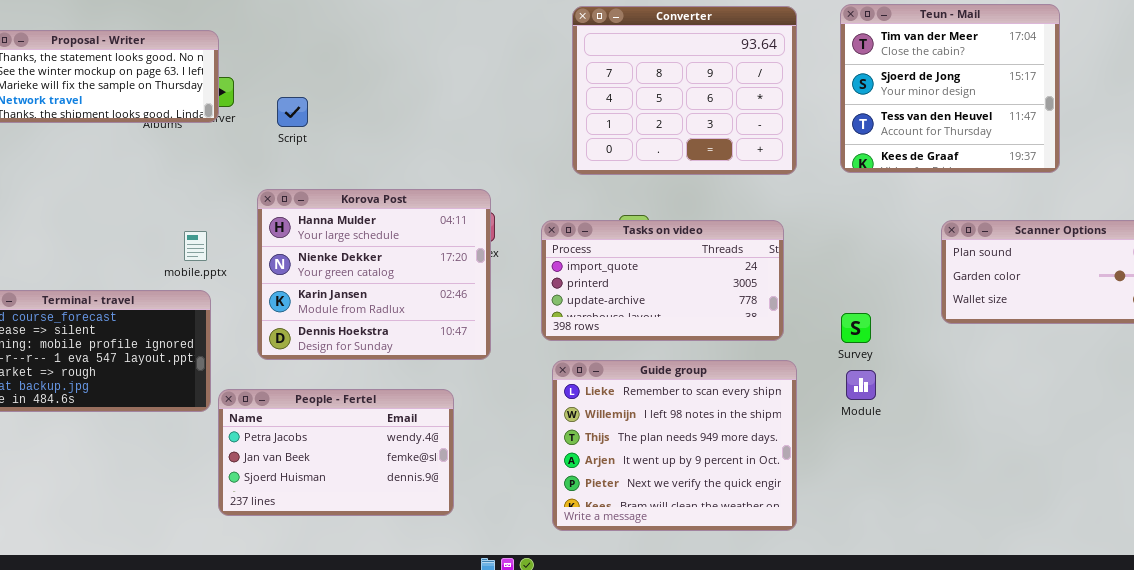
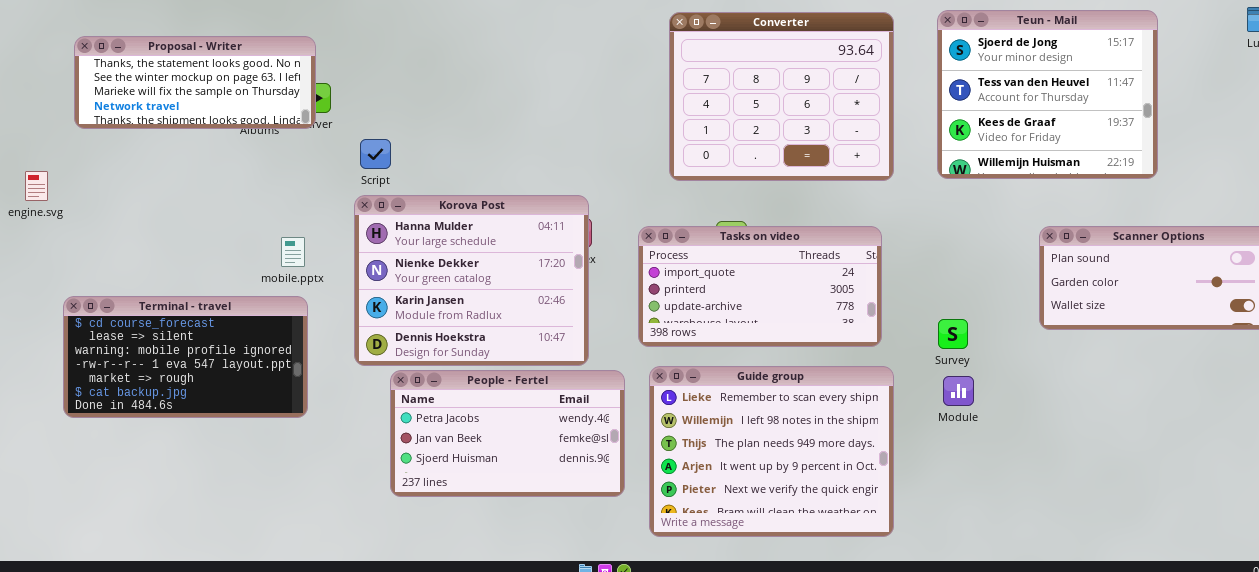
Teun - Mail: [840,4,1060,173] -> [937,10,1158,179], scrolled down 1 row
Script: [277,97,308,127] -> [360,139,391,169], moved
People - Fertel: [218,389,454,516] -> [390,370,625,497], moved

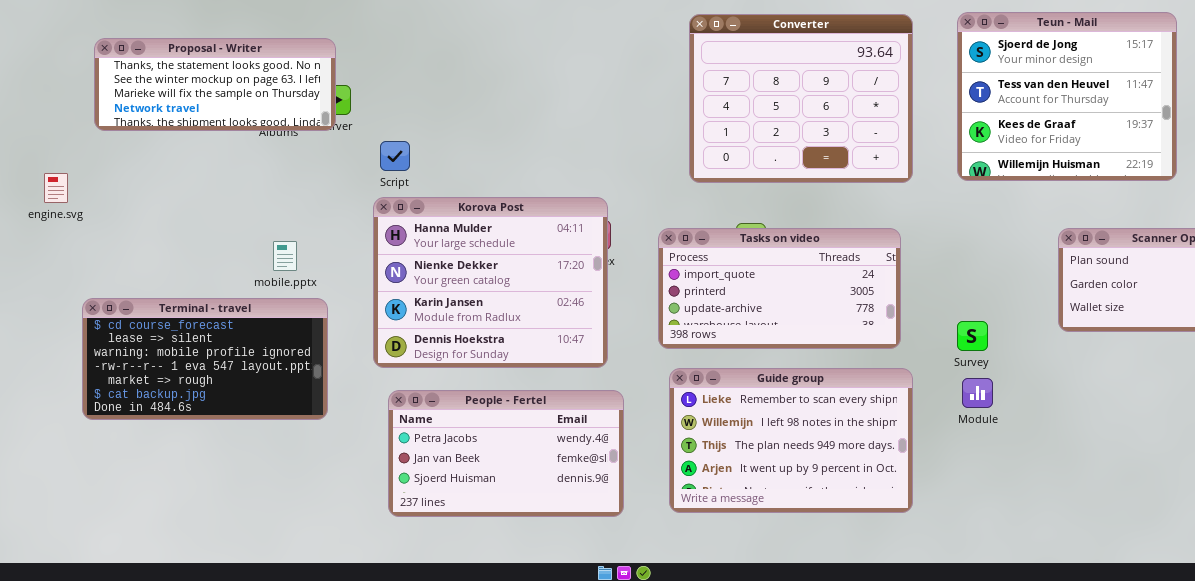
mobile.pptx: [281,237,305,267] -> [273,241,297,271], moved
Guide group: [649,366,894,537] -> [669,368,913,513], resized
People - Fertel: [390,370,625,497] -> [388,390,624,517], moved

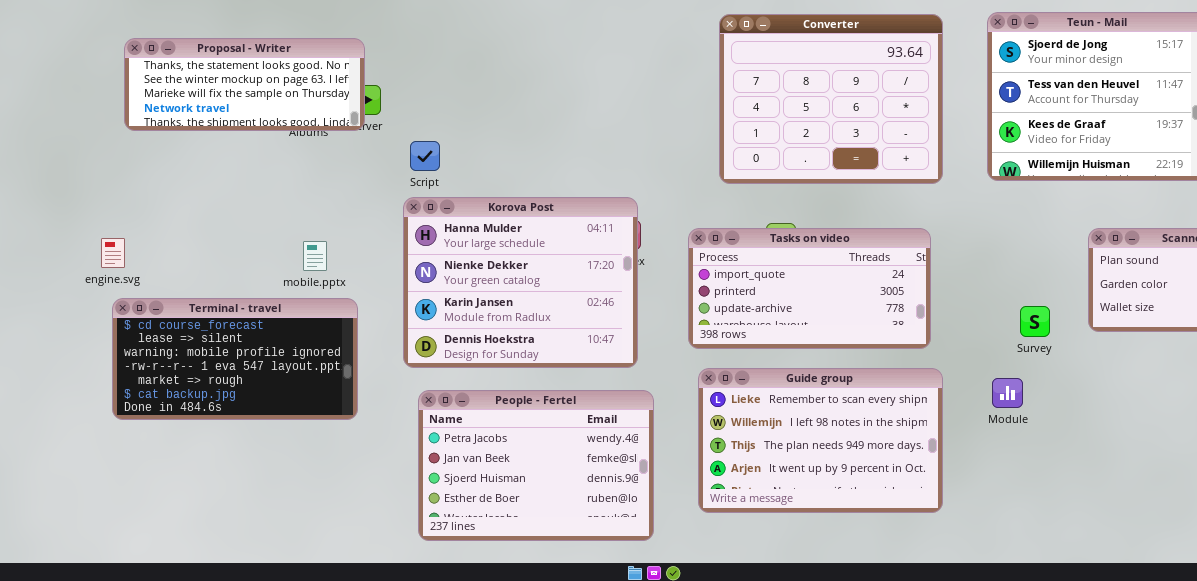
engine.svg: [44,173,68,203] -> [101,238,125,268], moved
Survey: [957,321,988,351] -> [1020,306,1050,337], moved
People - Fertel: [388,390,624,517] -> [418,390,654,541], resized

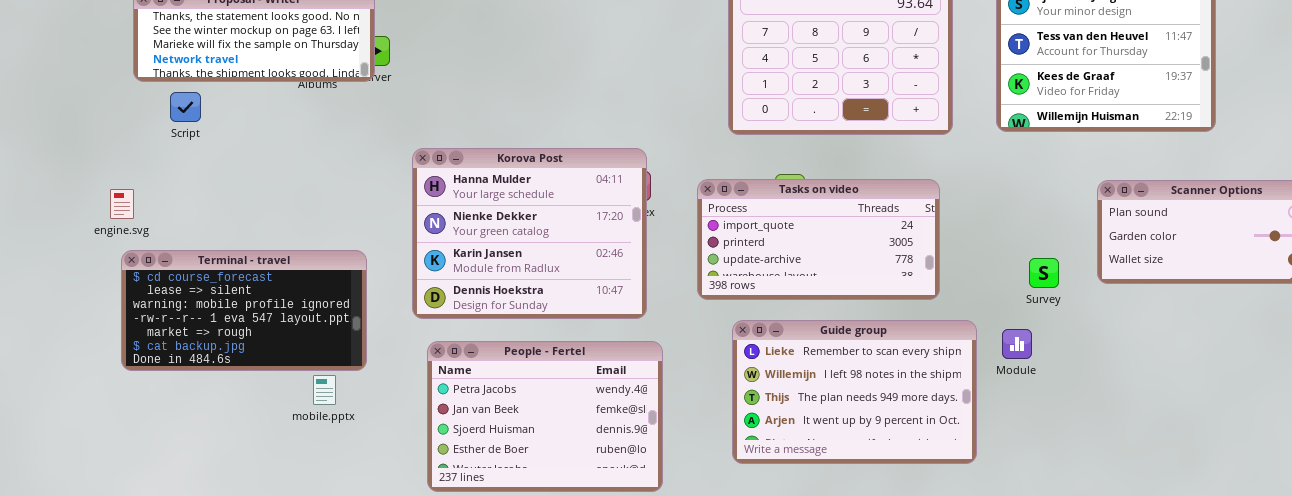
Script: [410,141,440,171] -> [170,92,201,122], moved
mobile.pptx: [303,241,327,271] -> [313,375,336,405], moved
Guide group: [698,368,943,513] -> [732,320,977,464], moved

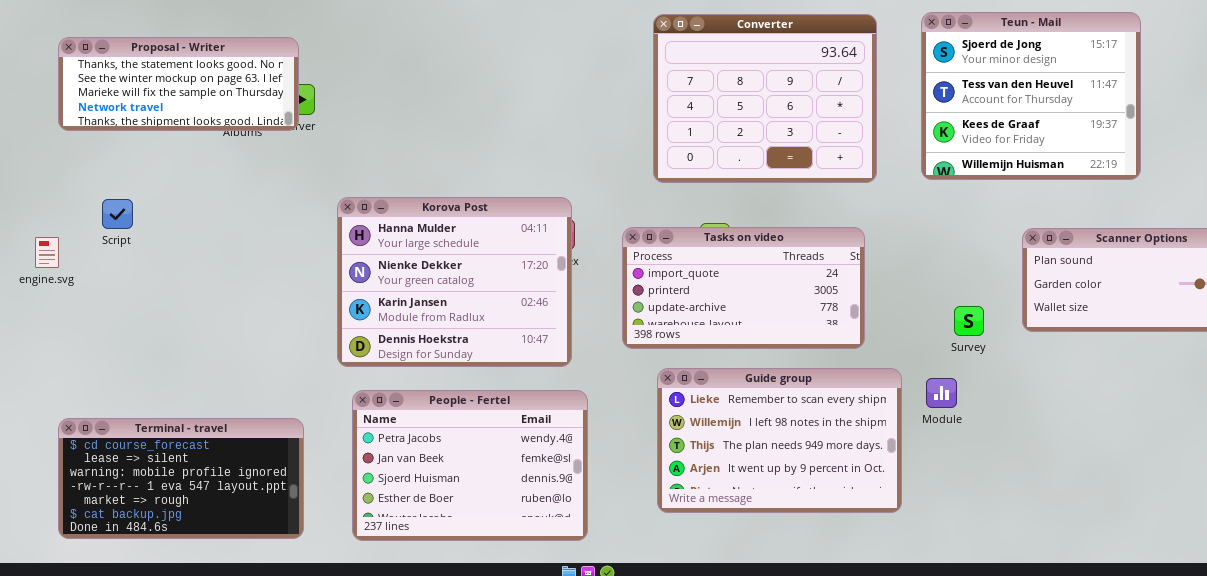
Script: [170,92,201,122] -> [102,199,133,229], moved
Terminal - travel: [121,250,367,371] -> [58,418,304,539], moved

